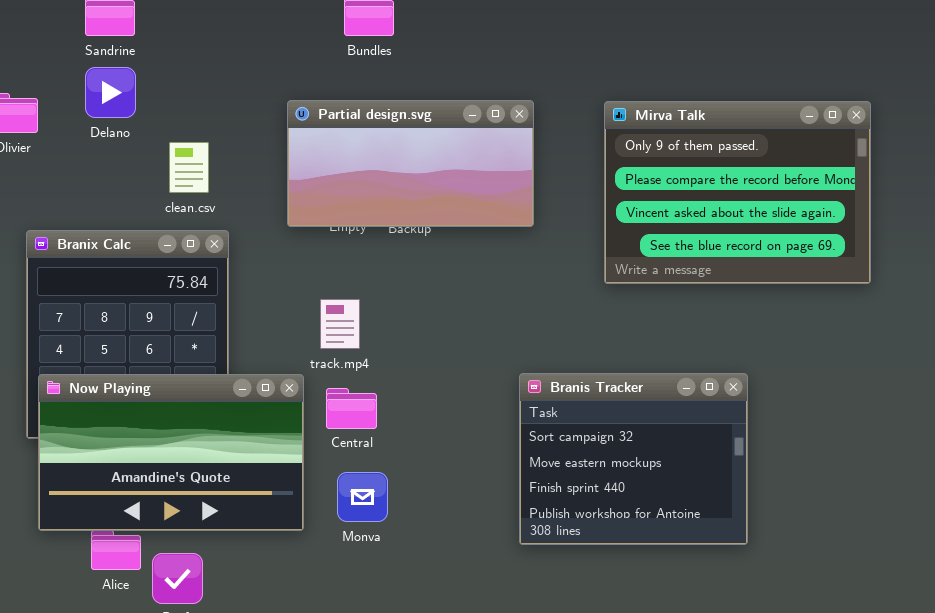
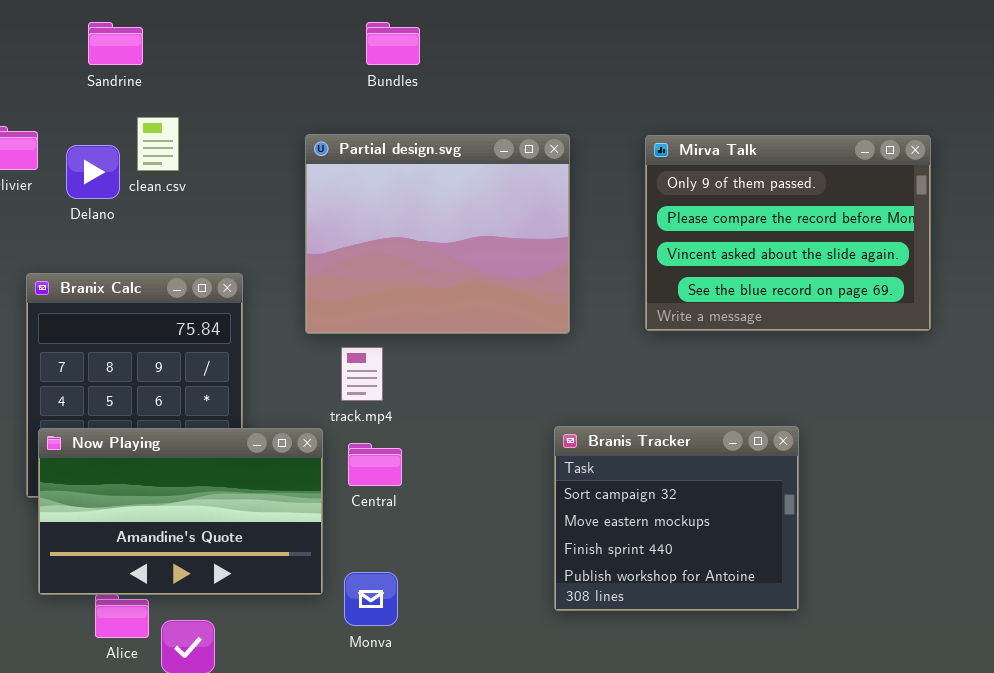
Delano: [85,67,136,118] -> [66,145,120,199], moved
Partial design.svg: [287,100,534,227] -> [305,134,570,334], resized
clean.csv: [169,142,209,193] -> [137,117,179,171], moved
Monva: [337,472,388,522] -> [344,572,398,626], moved

